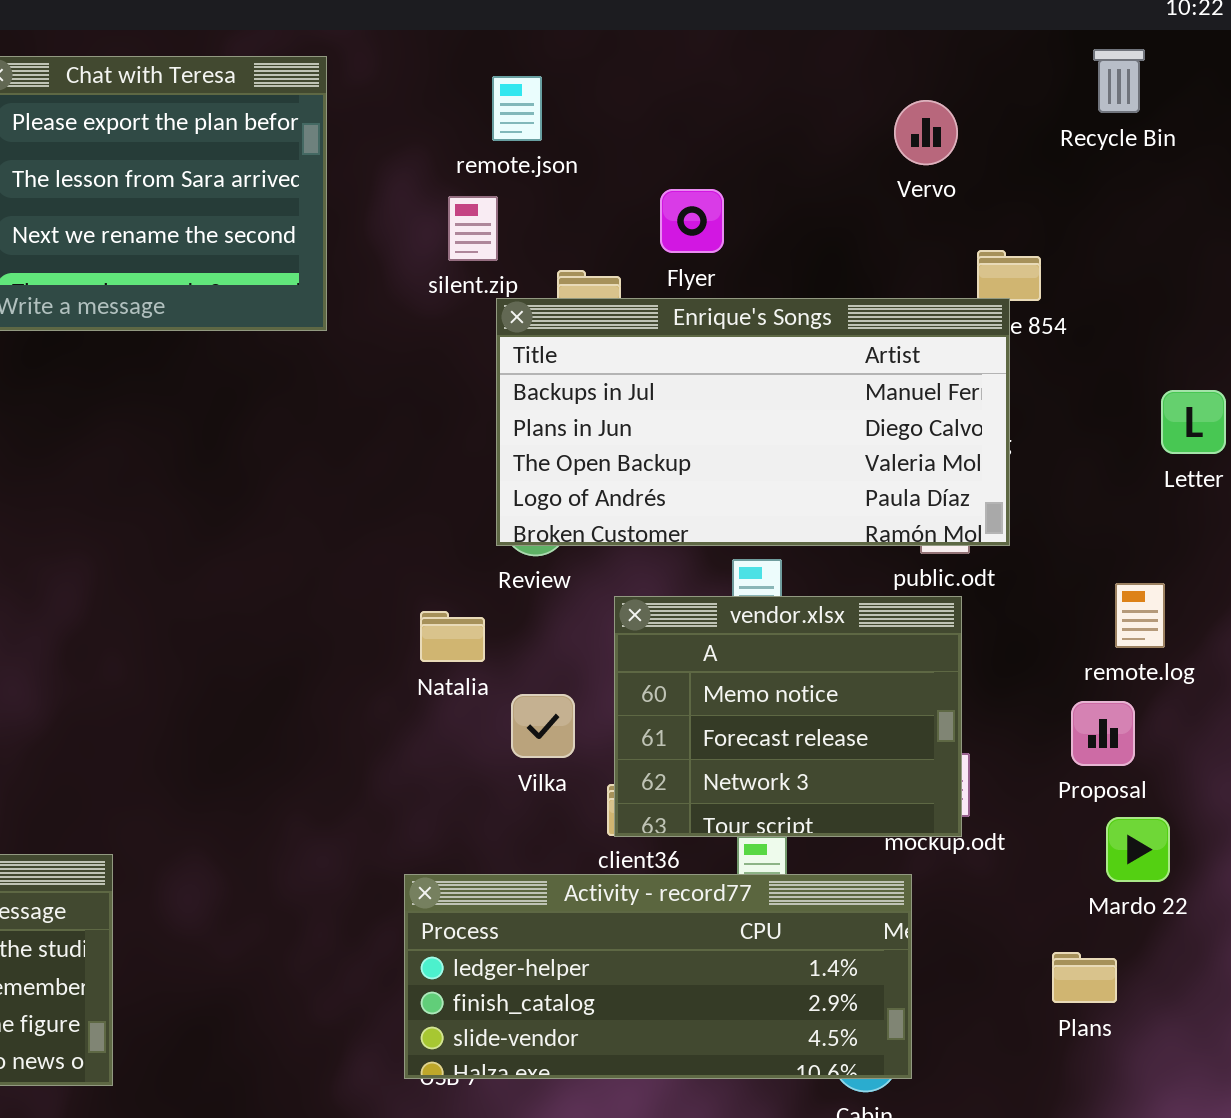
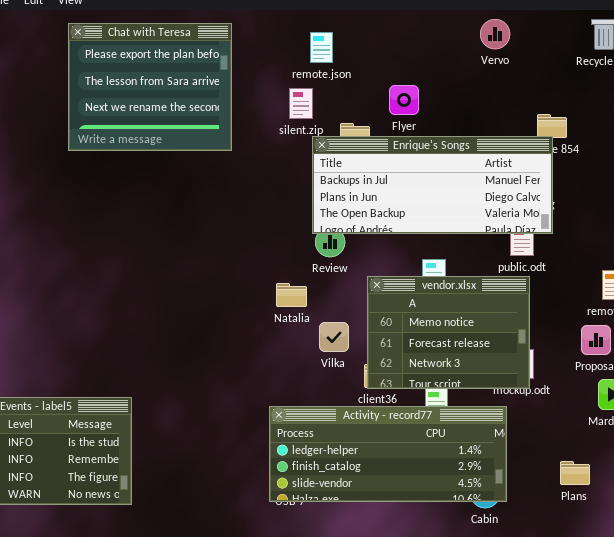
Vervo: [894,100,958,165] -> [480,19,510,49], moved
Enrique's Songs: [496,298,1010,546] -> [312,136,553,234], resized
Plans: [1052,952,1117,1003] -> [560,461,590,485], moved

